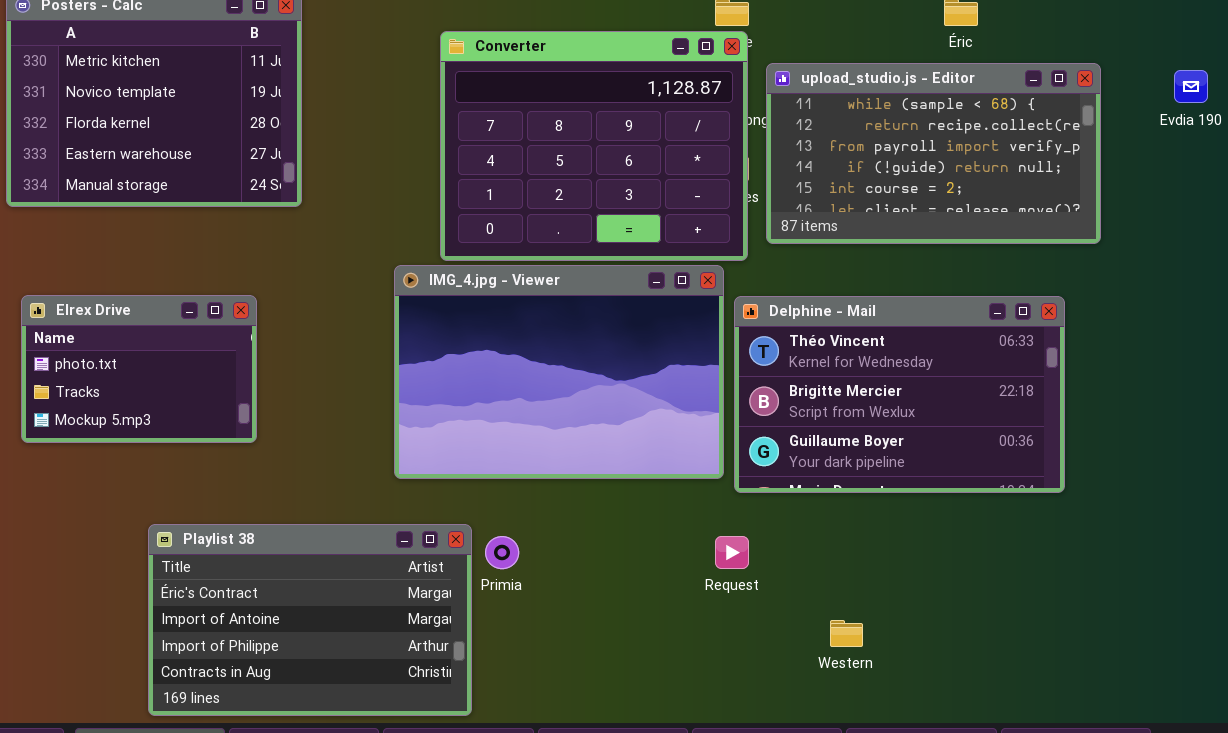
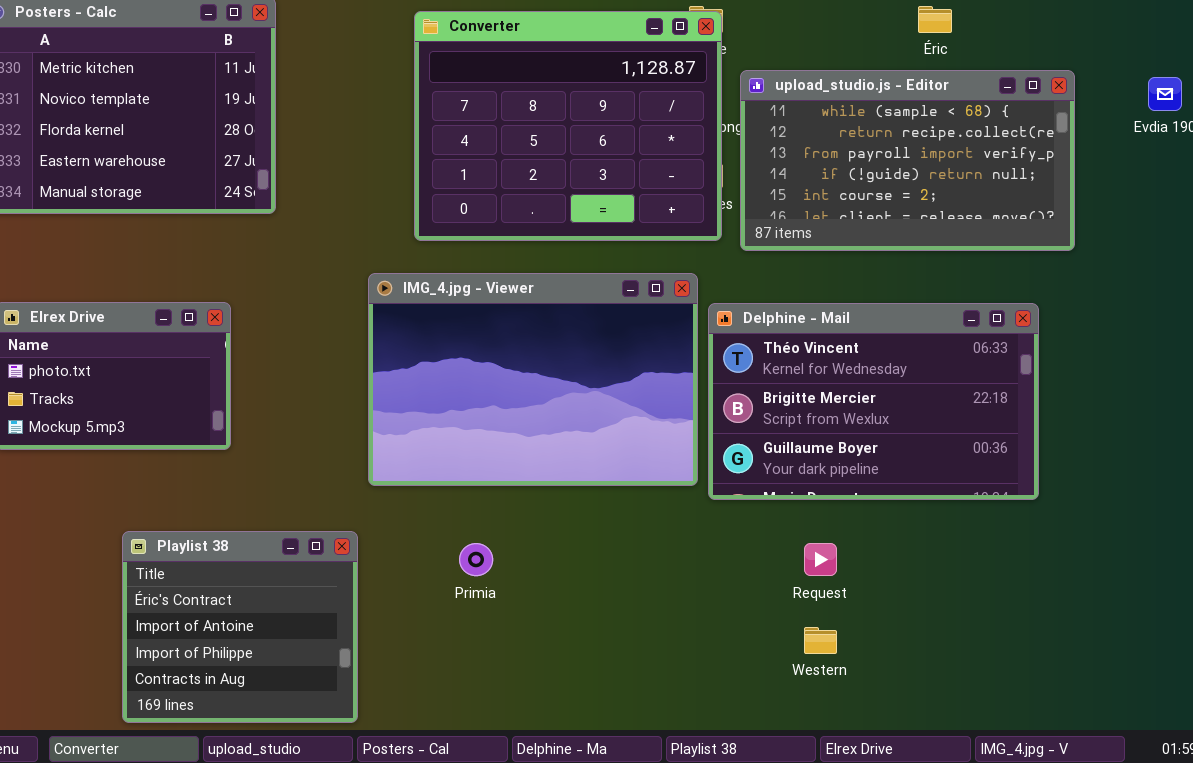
Converter: [440,31,748,261] -> [414,11,722,241], moved
Playlist 38: [148,524,472,716] -> [122,531,358,723], resized
Request: [715,536,749,569] -> [804,543,837,576], moved

